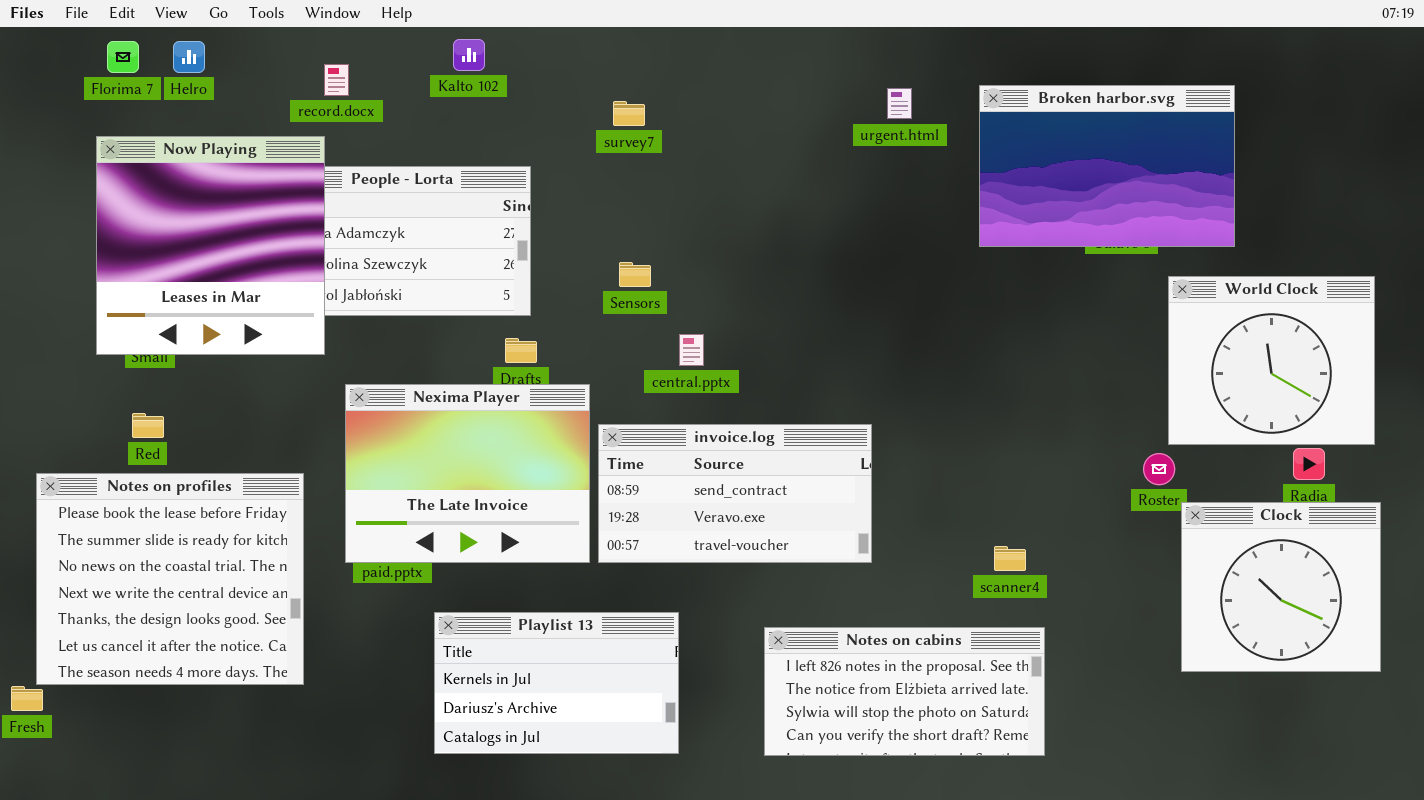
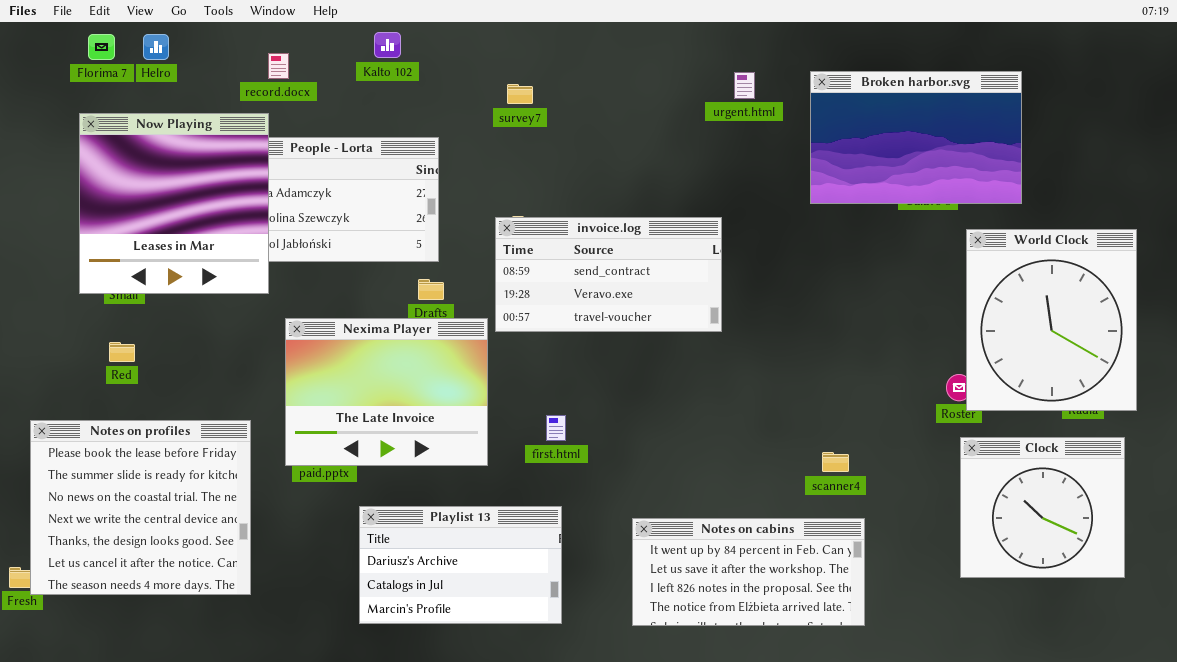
World Clock: [1168,276,1375,445] -> [966,229,1137,411], resized
invoice.log: [598,424,872,563] -> [495,217,722,332], moved
Notes on profiles: [36,473,304,685] -> [30,420,251,595], moved
Clock: [1181,502,1381,672] -> [960,437,1125,578], moved
Playlist 13: [434,612,679,754] -> [359,506,562,624], scrolled down 1 row
Notes on cabins: [764,627,1045,756] -> [632,518,865,626], scrolled up 2 rows

